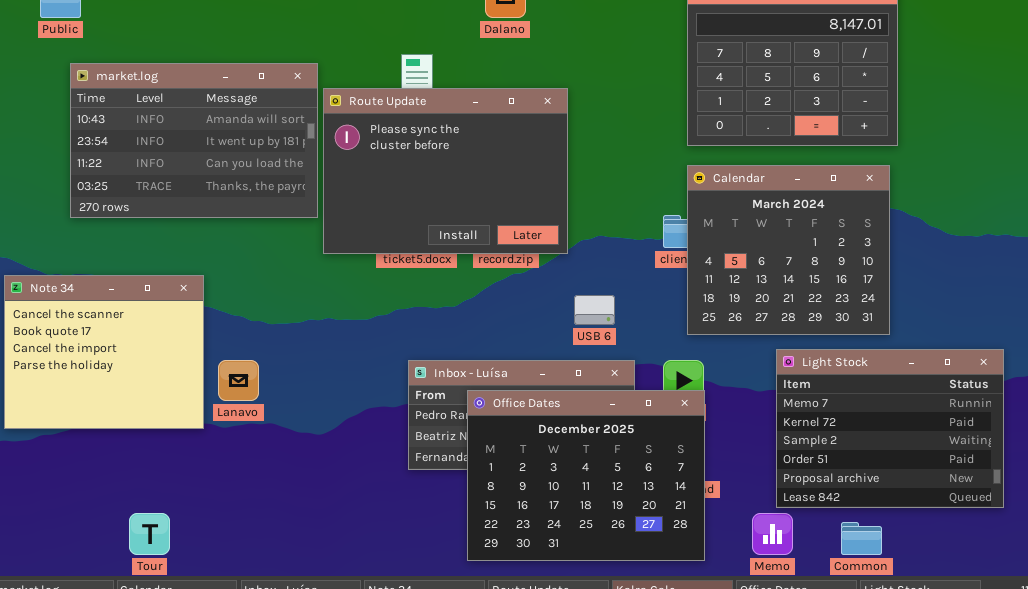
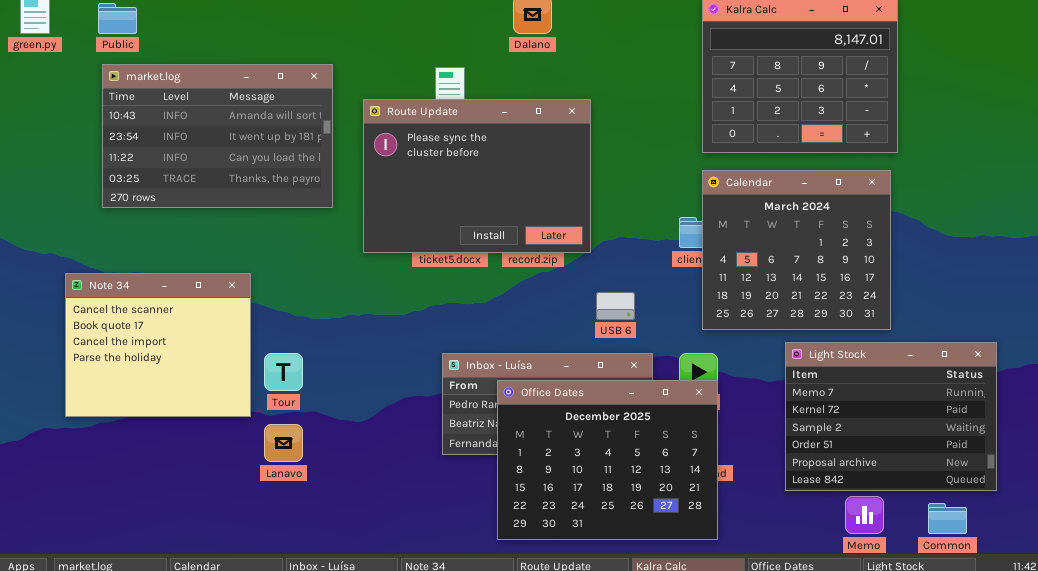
market.log: [70,63,318,218] -> [102,64,333,208], moved
Lanavo: [218,360,259,401] -> [264,424,303,462], moved
Tour: [129,513,170,555] -> [264,353,303,391], moved
Memo: [752,513,793,555] -> [845,496,884,534], moved
Common: [841,522,882,555] -> [928,503,967,534], moved

